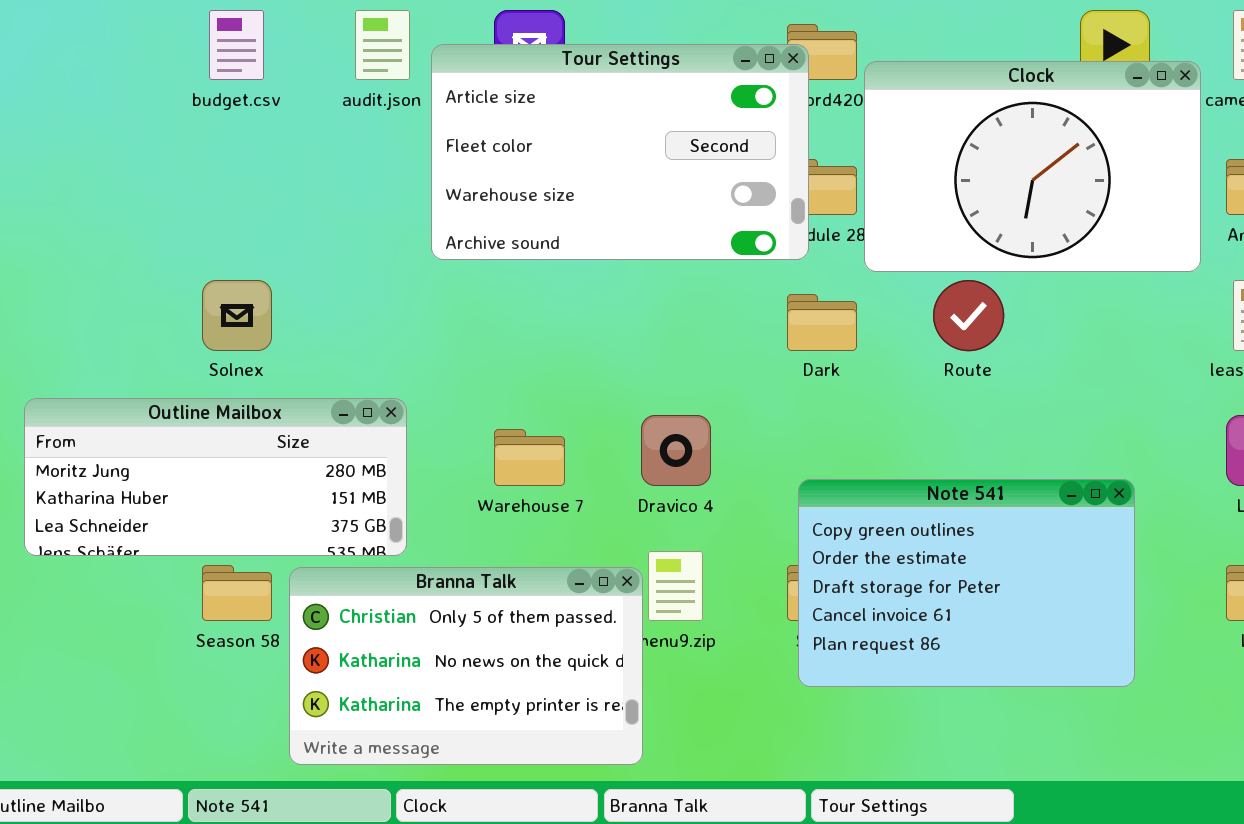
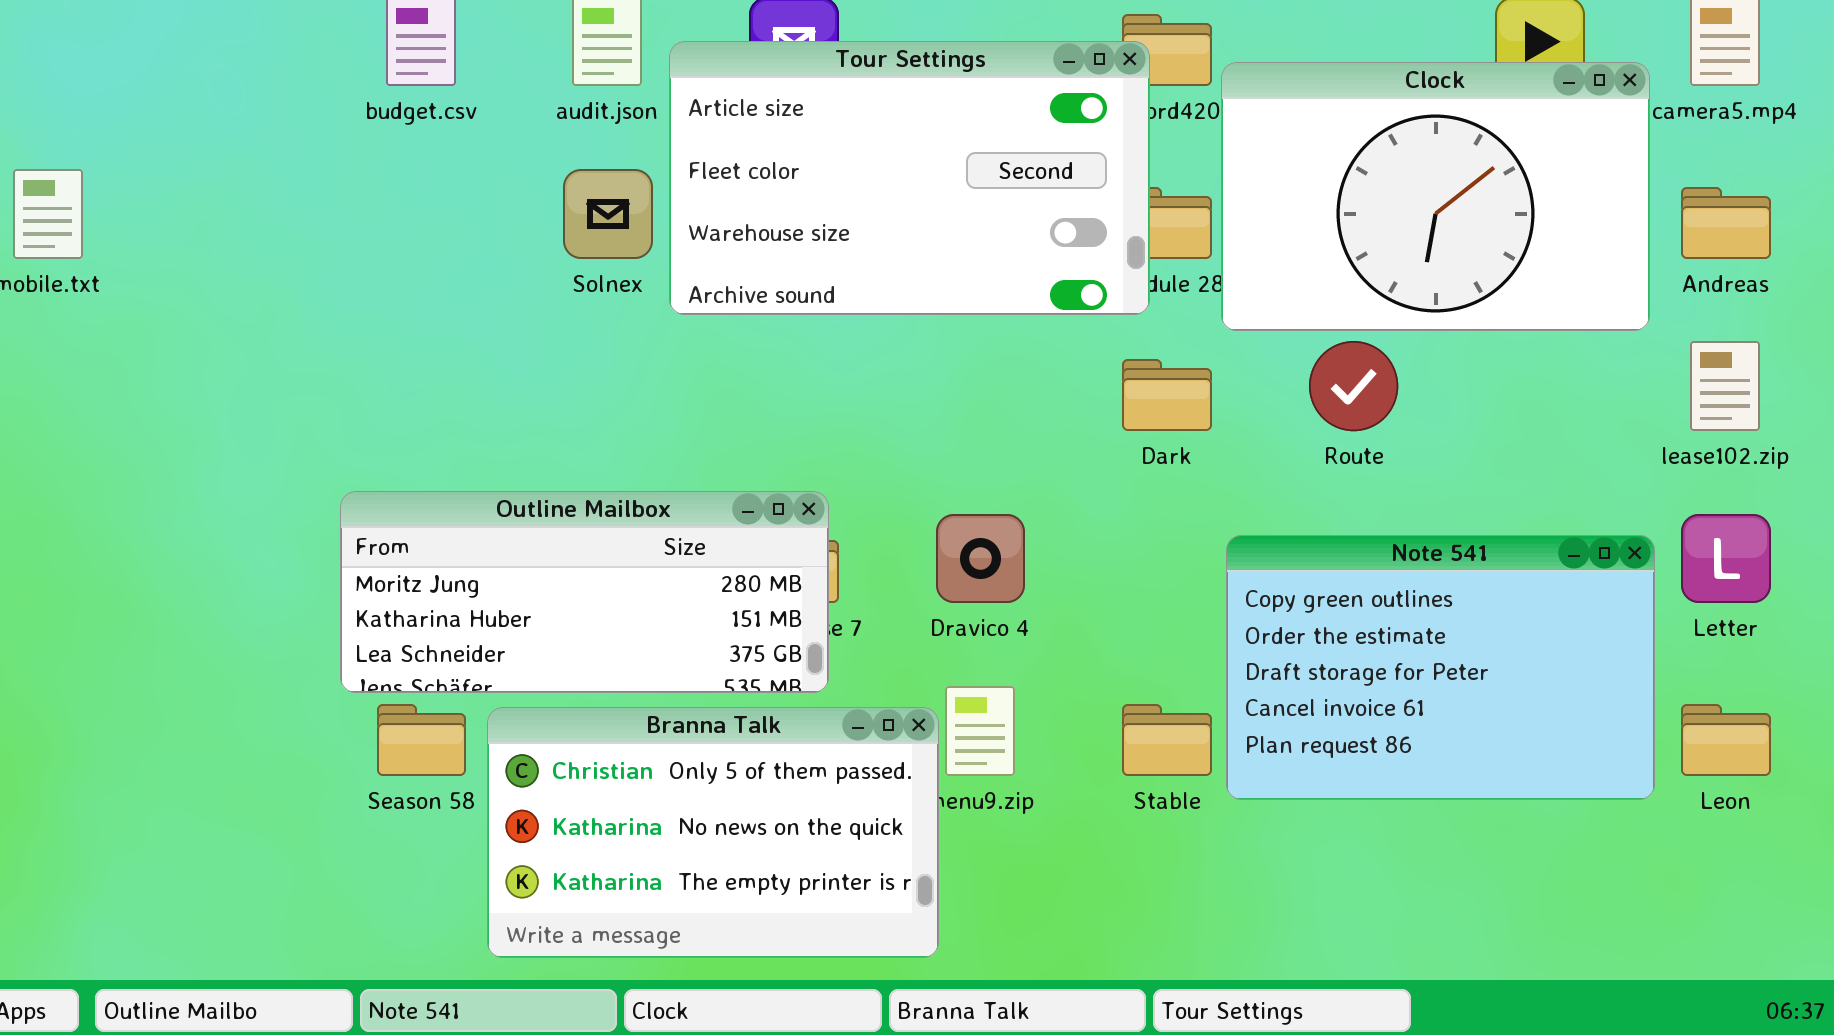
Solnex: [202,280,272,351] -> [563,169,653,259], moved
Outline Mailbox: [24,398,407,556] -> [340,491,829,693], moved
Note 541: [798,479,1135,687] -> [1226,535,1655,800], moved

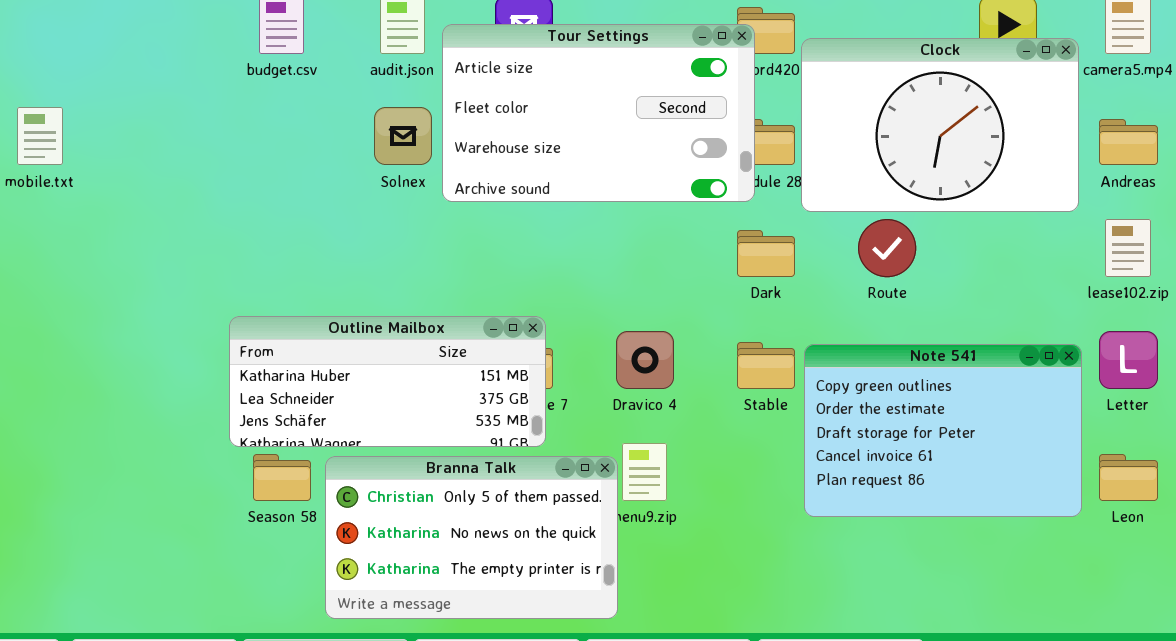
Outline Mailbox: [340,491,829,693] -> [229,316,546,447], scrolled down 1 row
Stable: [1122,704,1212,776] -> [737,342,795,389], moved

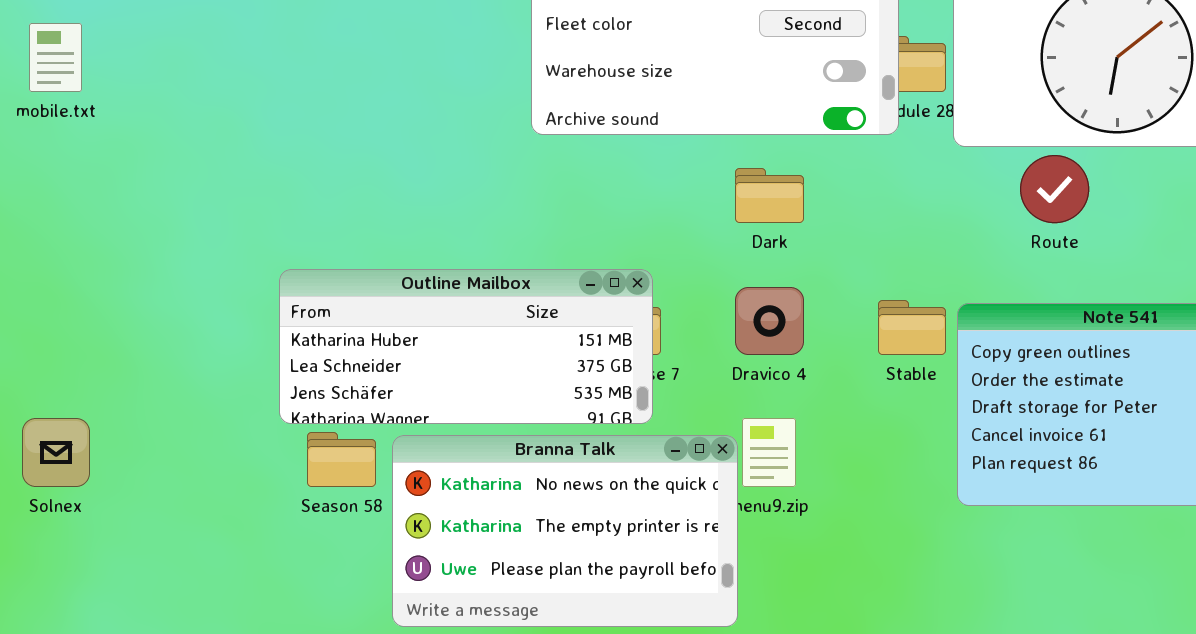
Solnex: [374,107,432,165] -> [22,418,90,487], moved
Dark: [737,230,795,277] -> [735,168,804,223], moved
Branna Talk: [325,456,618,619] -> [392,435,738,627], scrolled down 1 row

